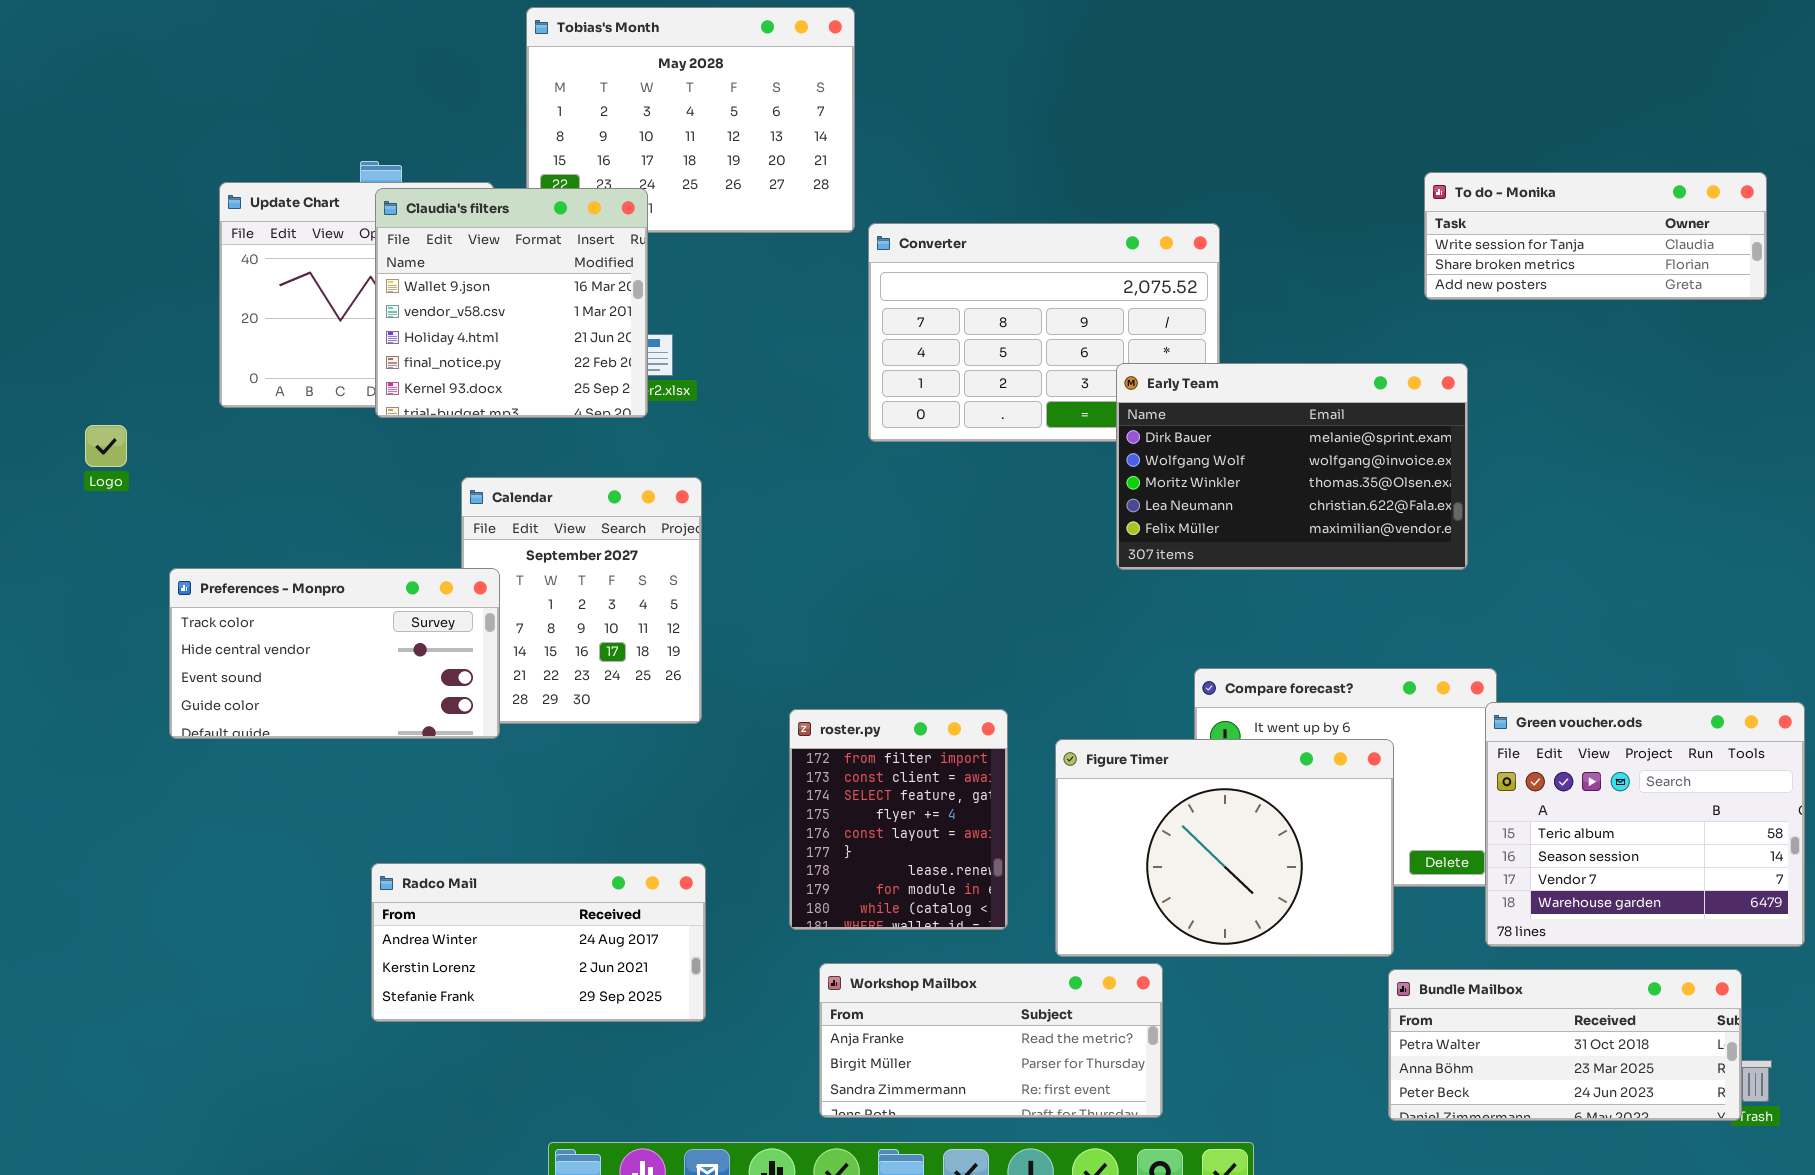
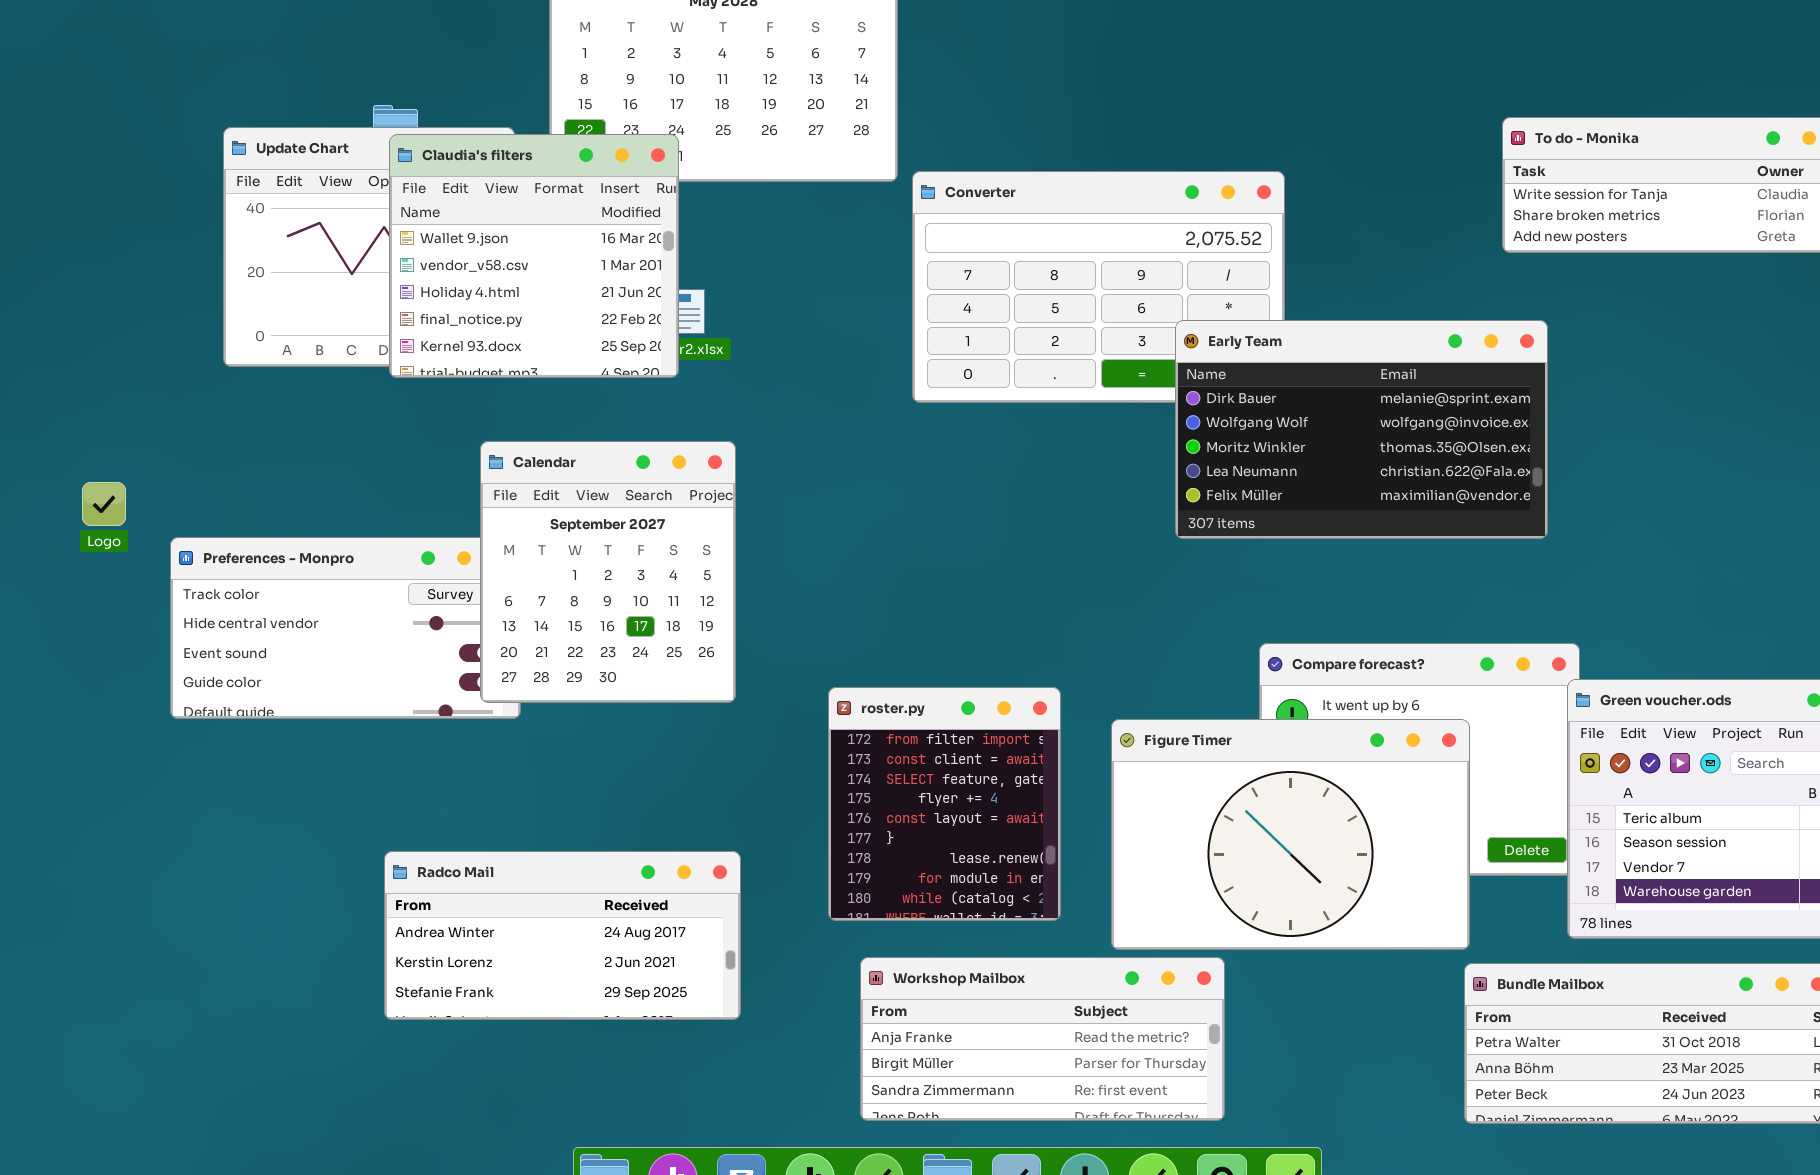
Logo: [85,425,127,467] -> [82,482,126,526], moved
Calendar: [461,477,702,724] -> [480,441,736,703], raised

